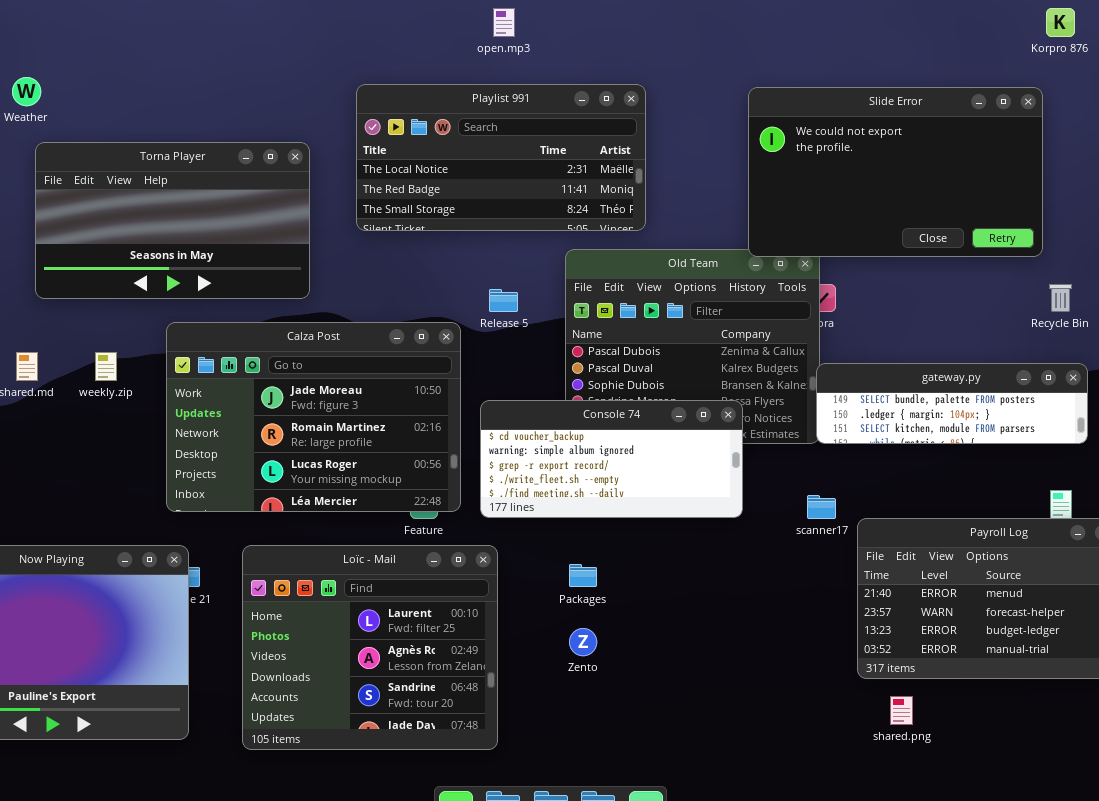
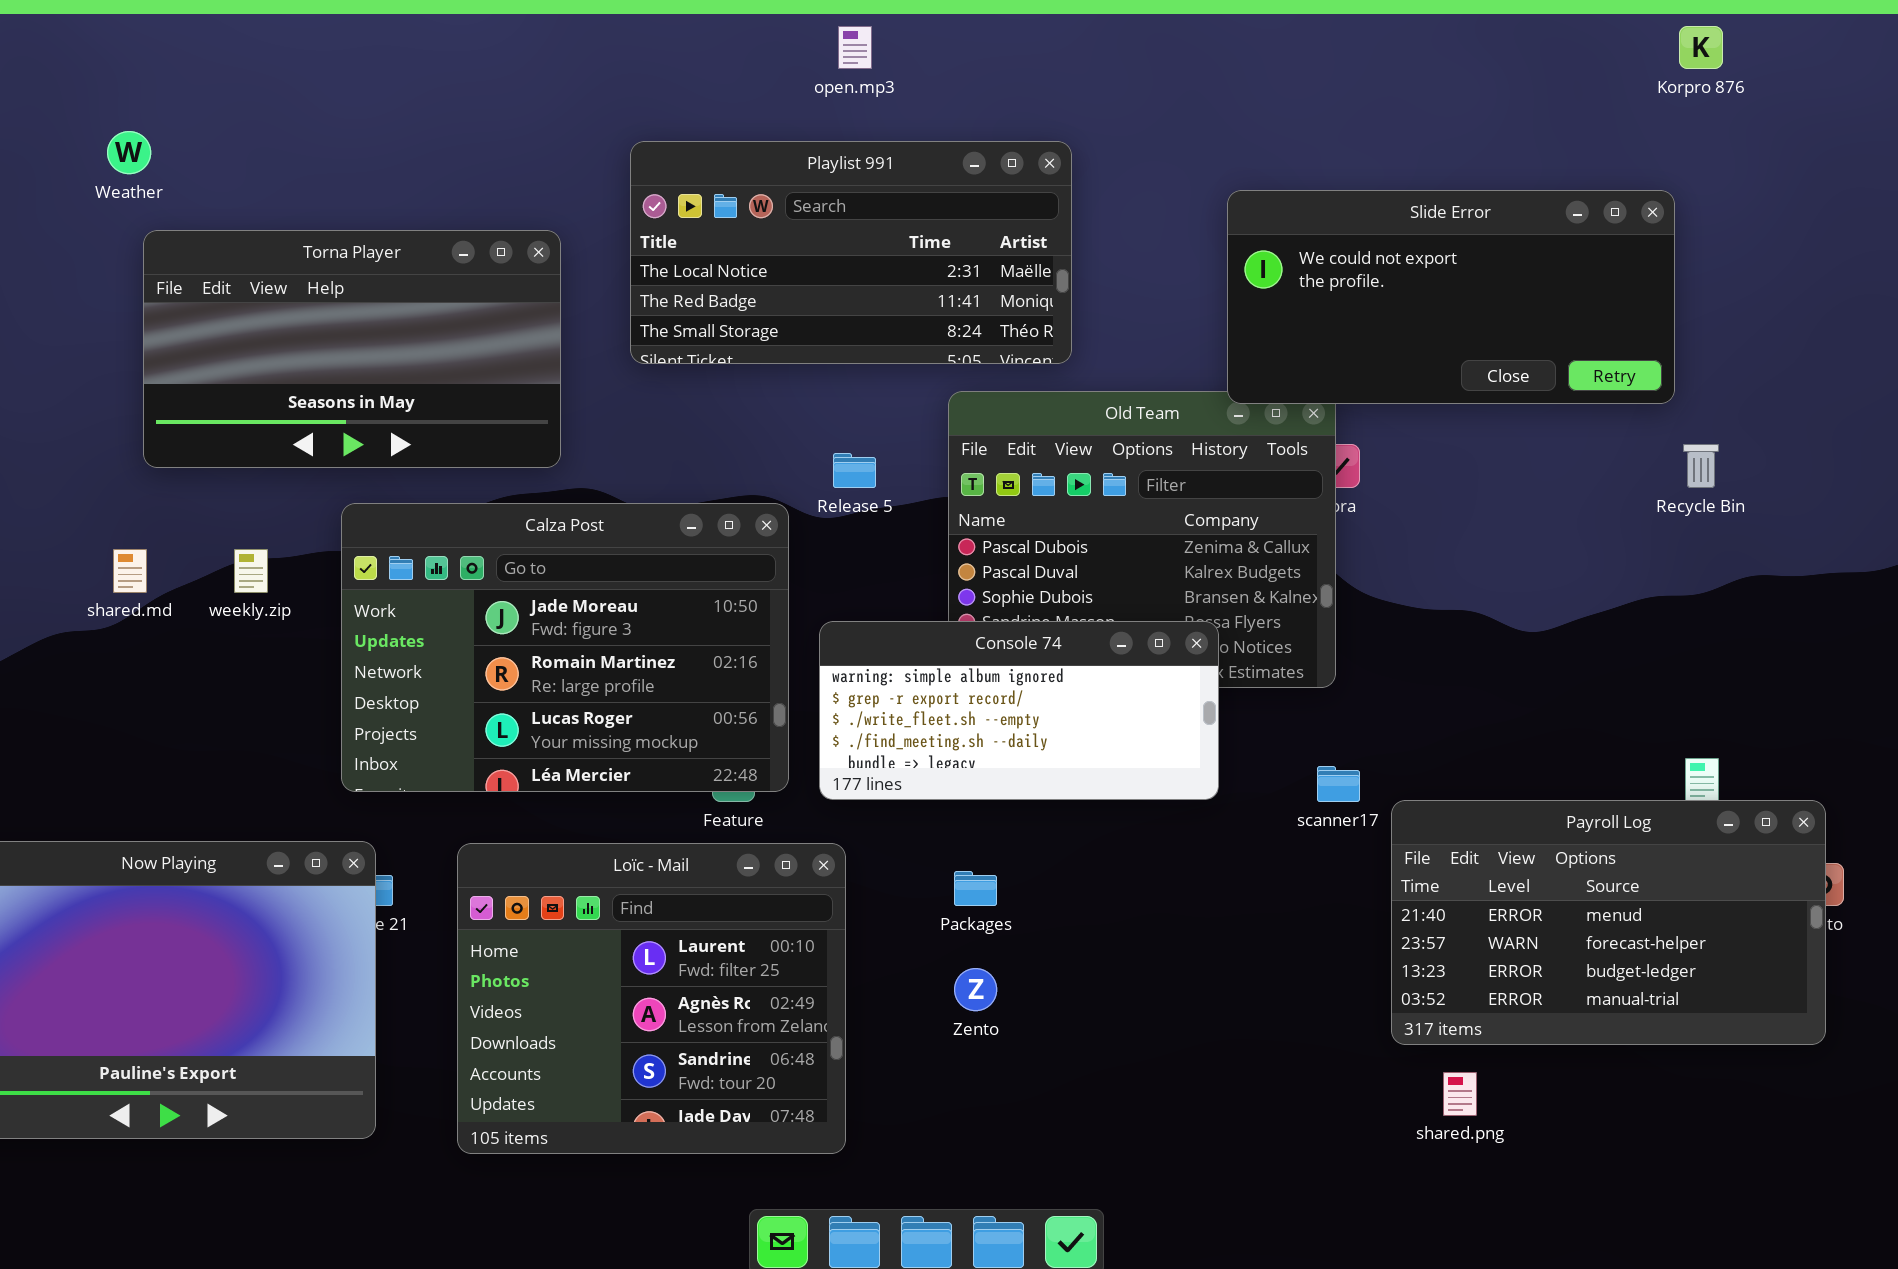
Slide Error: [748,87,1043,257] -> [1227,190,1675,404], resized
gateway.py: [816,363,1088,444] -> none, closed
Console 74: [480,400,743,518] -> [819,621,1219,800], scrolled down 1 row

